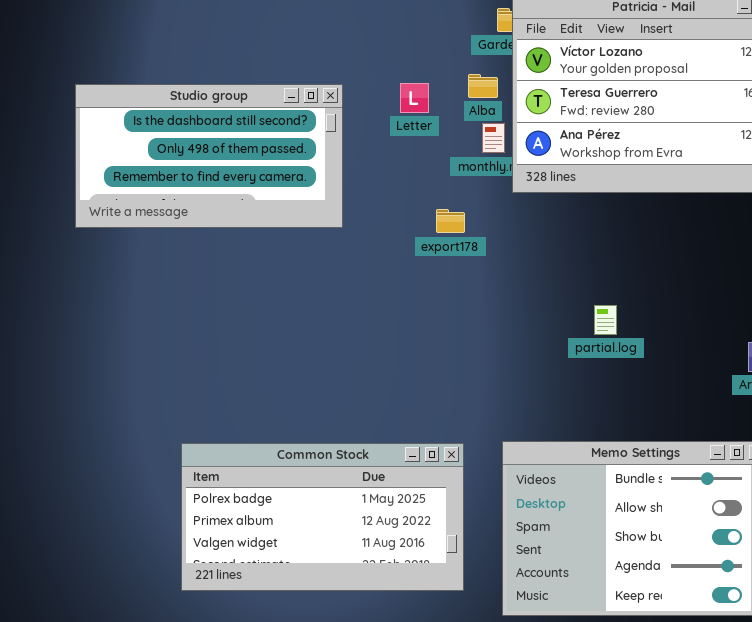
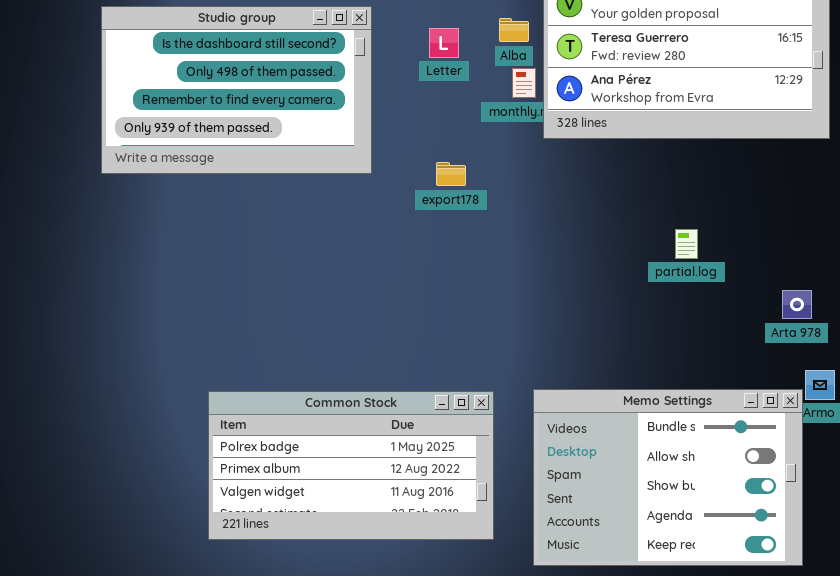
Studio group: [75,84,343,228] -> [101,6,372,174], resized
export178: [436,209,465,233] -> [436,162,466,186], moved
partial.log: [594,305,617,335] -> [675,229,698,259], moved

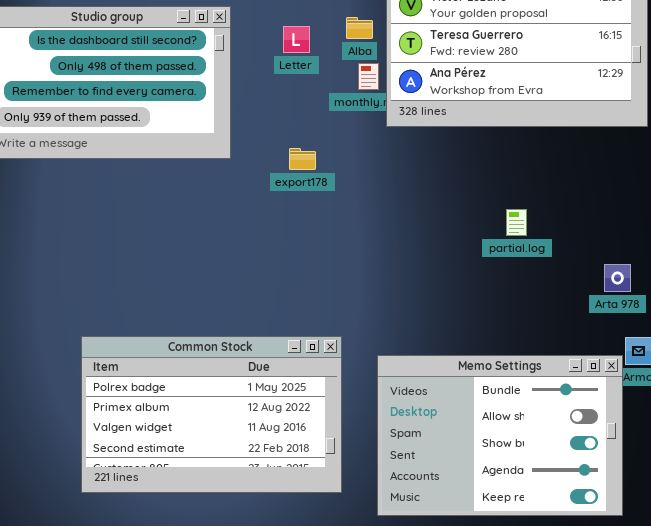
Common Stock: [208,391,494,540] -> [81,336,342,493], resized

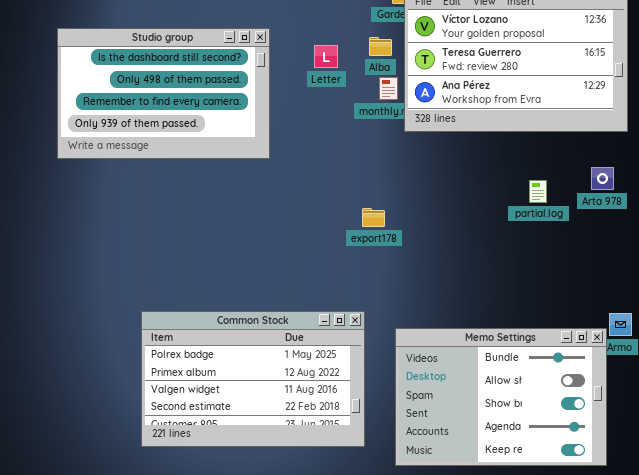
export178: [289,148,316,170] -> [362,208,385,227], moved
partial.log: [506,209,527,236] -> [529,180,547,203], moved
Arta 978: [604,264,631,292] -> [591,167,614,190], moved

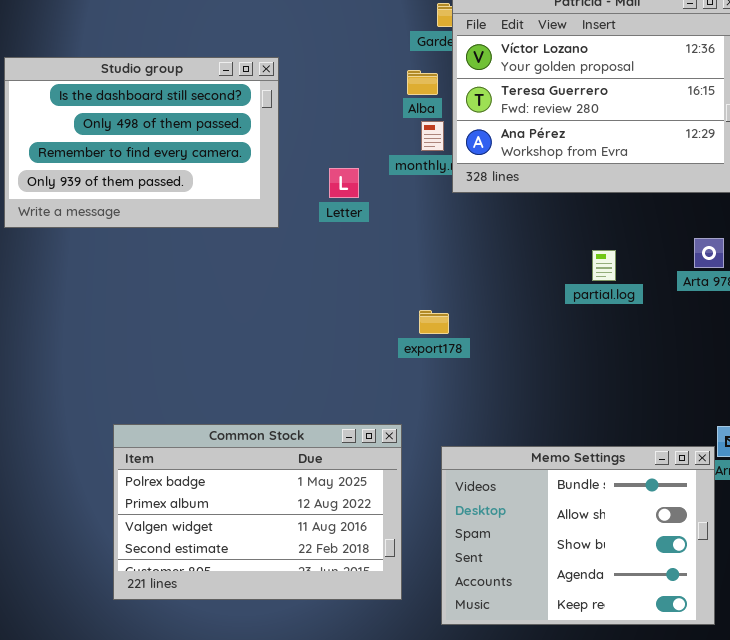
Letter: [314,45,338,68] -> [329,168,359,198], moved
partial.log: [529,180,547,203] -> [592,250,616,281], moved
export178: [362,208,385,227] -> [419,310,449,334], moved

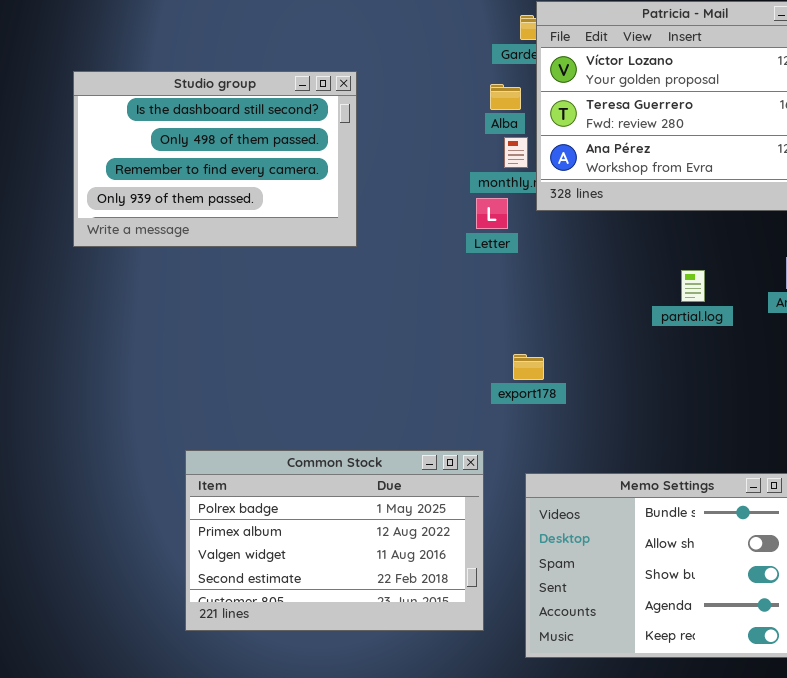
Letter: [329,168,359,198] -> [476,198,508,229], moved
export178: [419,310,449,334] -> [513,354,544,380], moved

